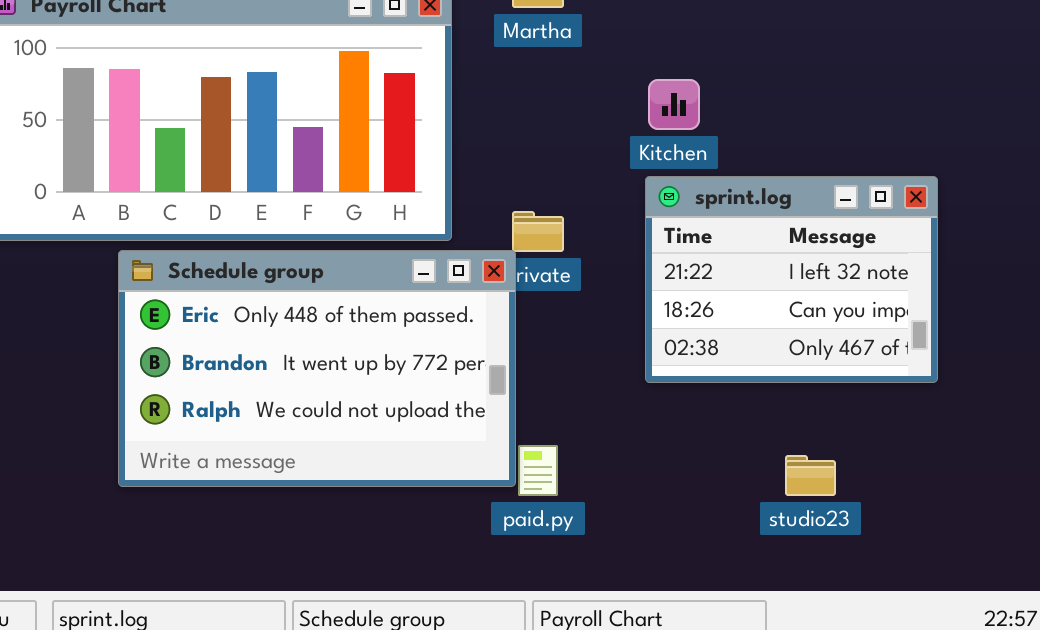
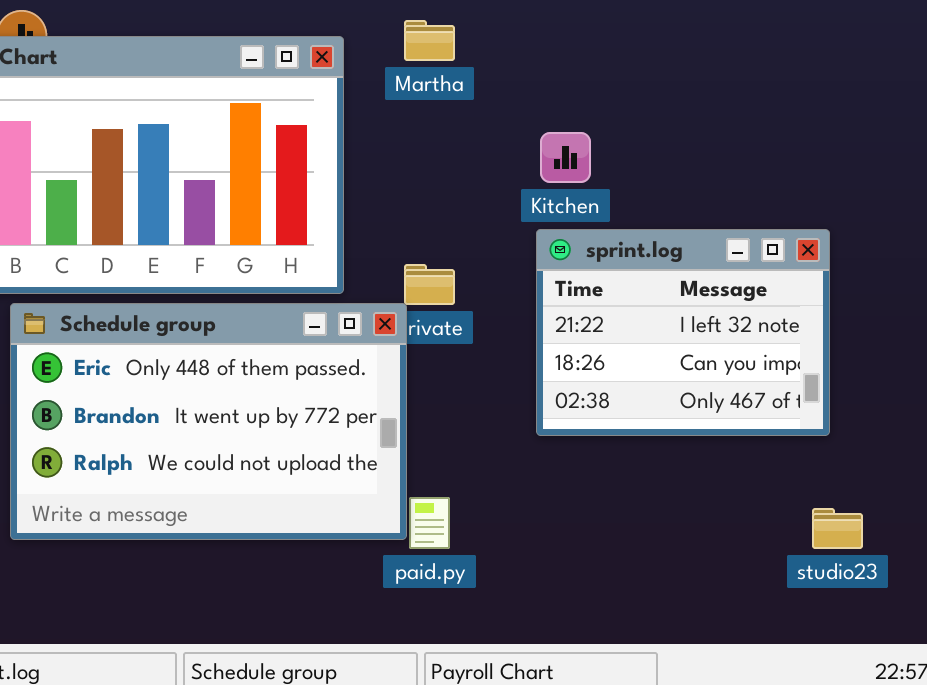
studio23: [785,455,836,496] -> [812,508,863,549], moved

